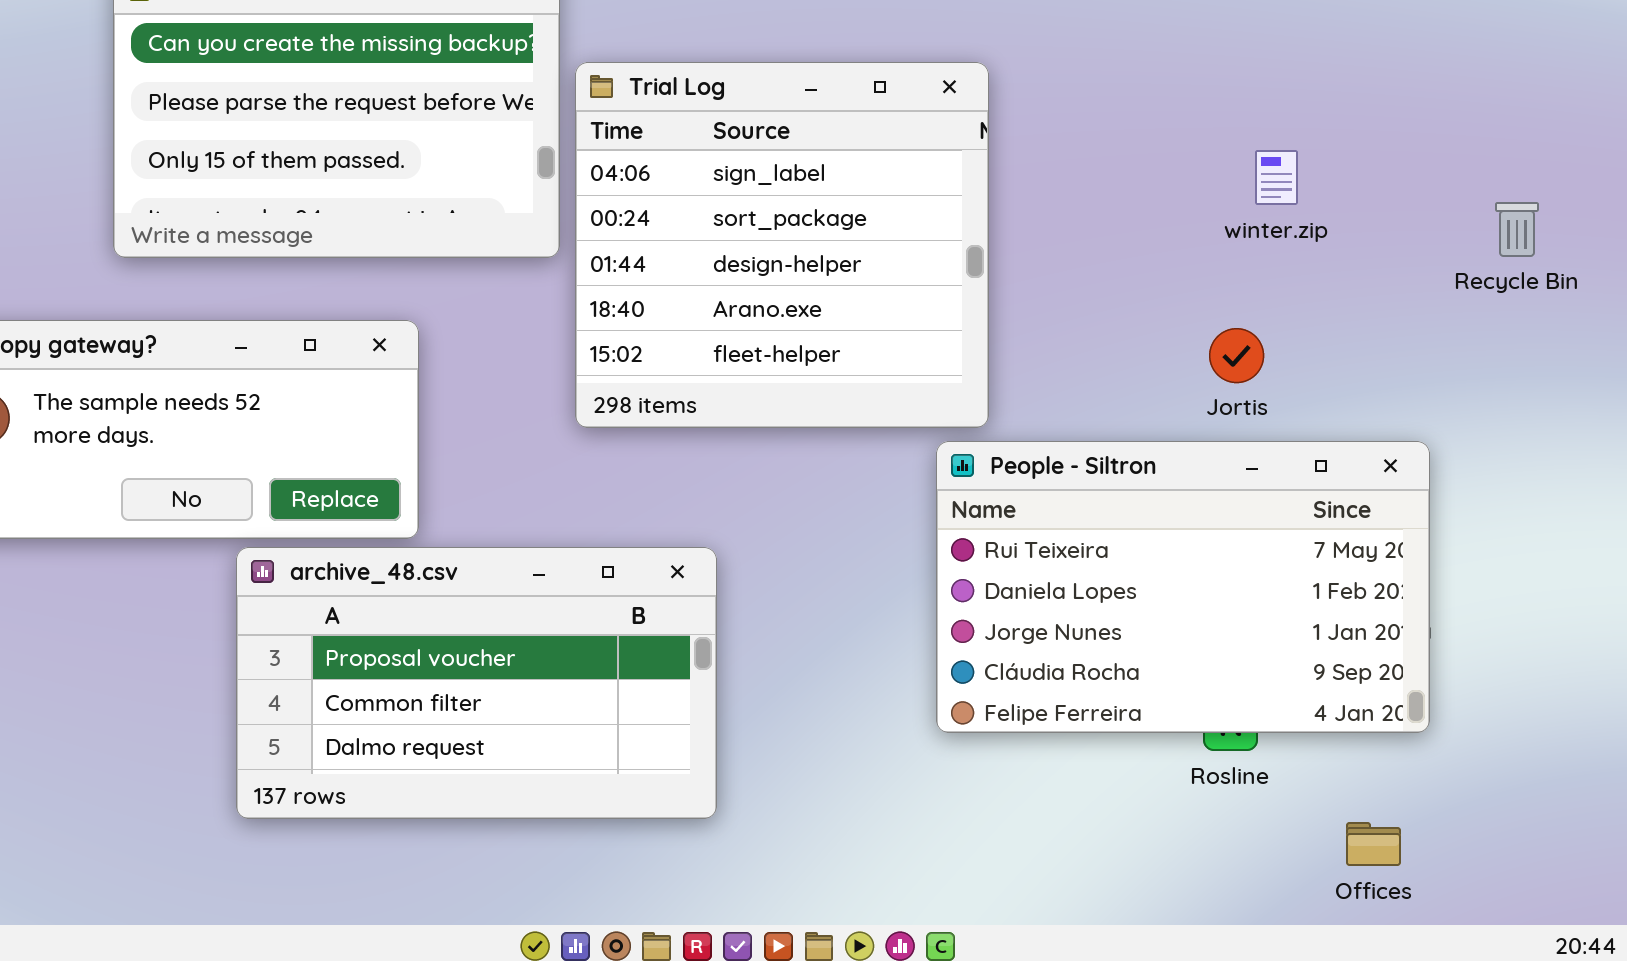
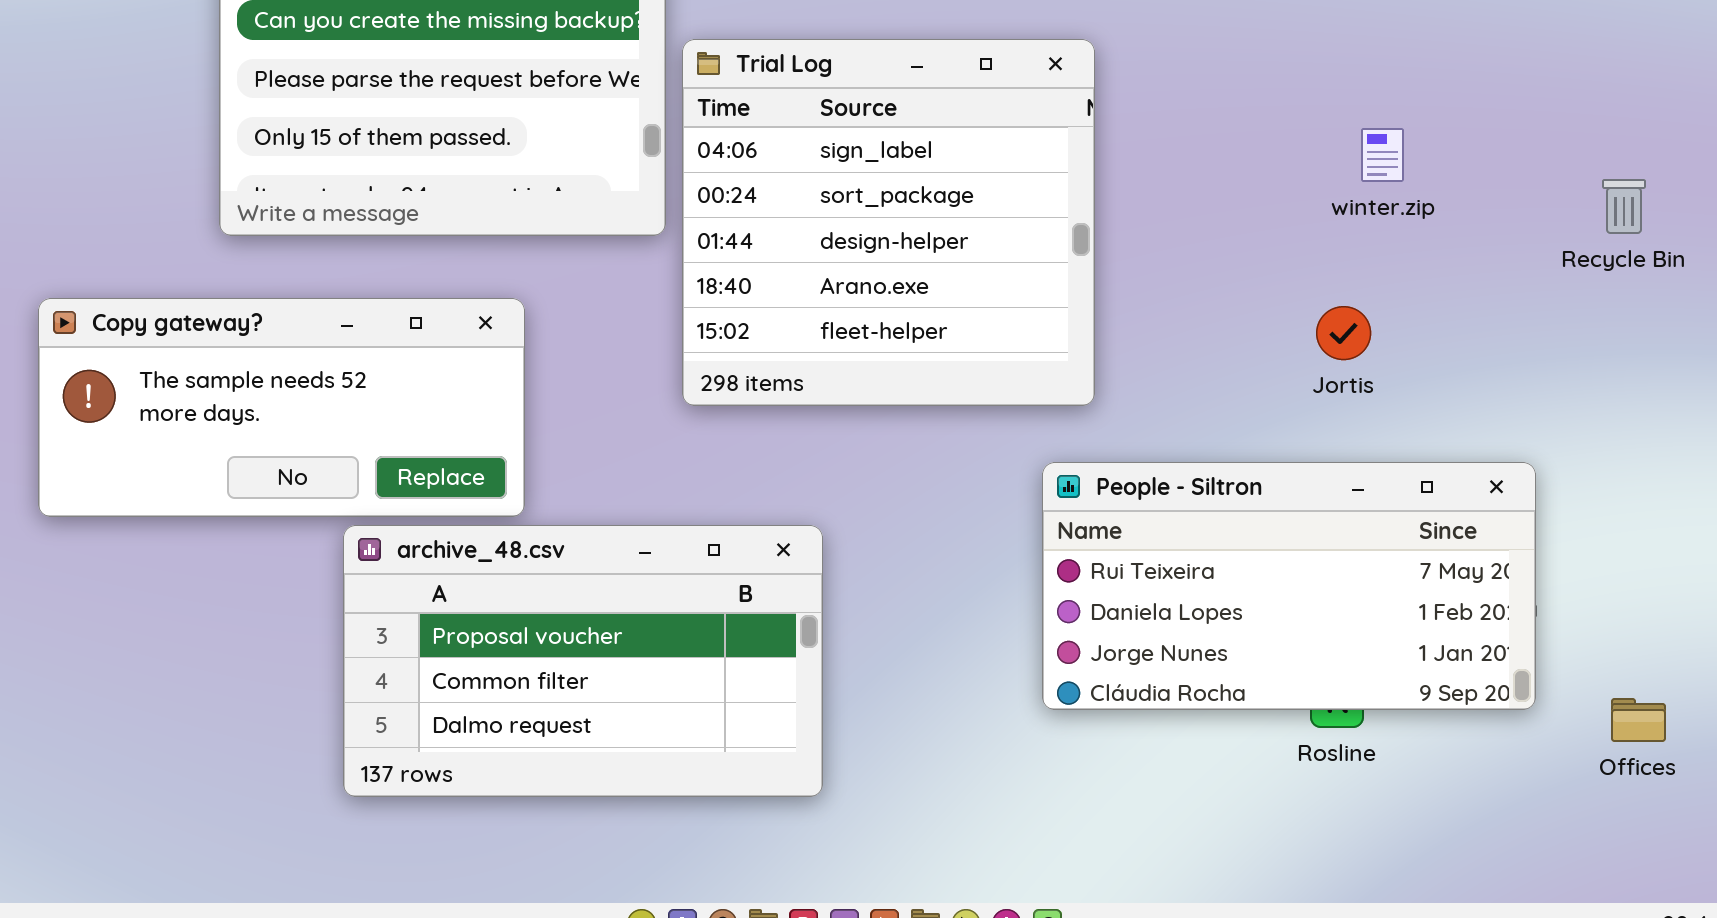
People - Siltron: [936,441,1430,733] -> [1042,462,1536,710], resized
Offices: [1346,822,1401,866] -> [1611,698,1666,742], moved

